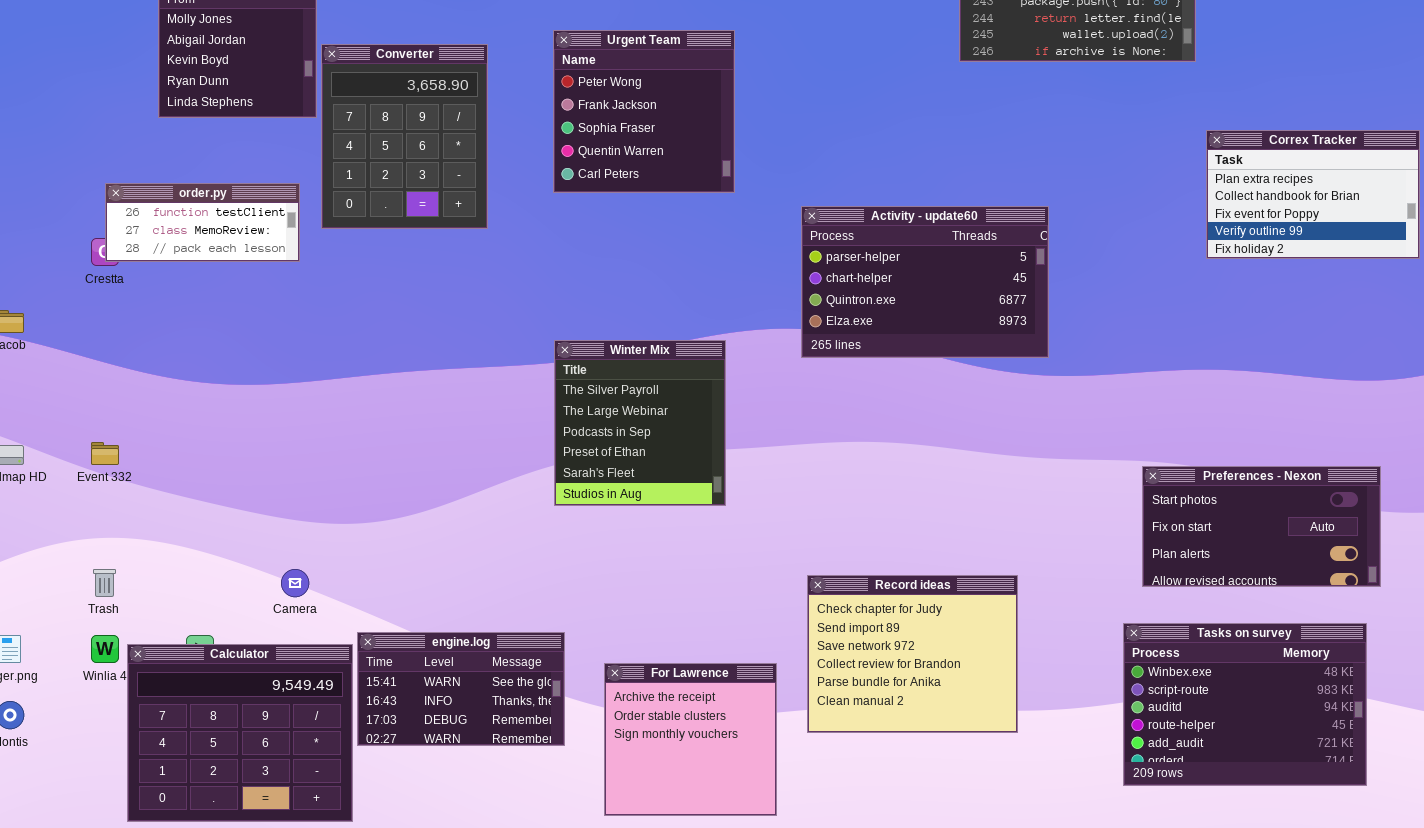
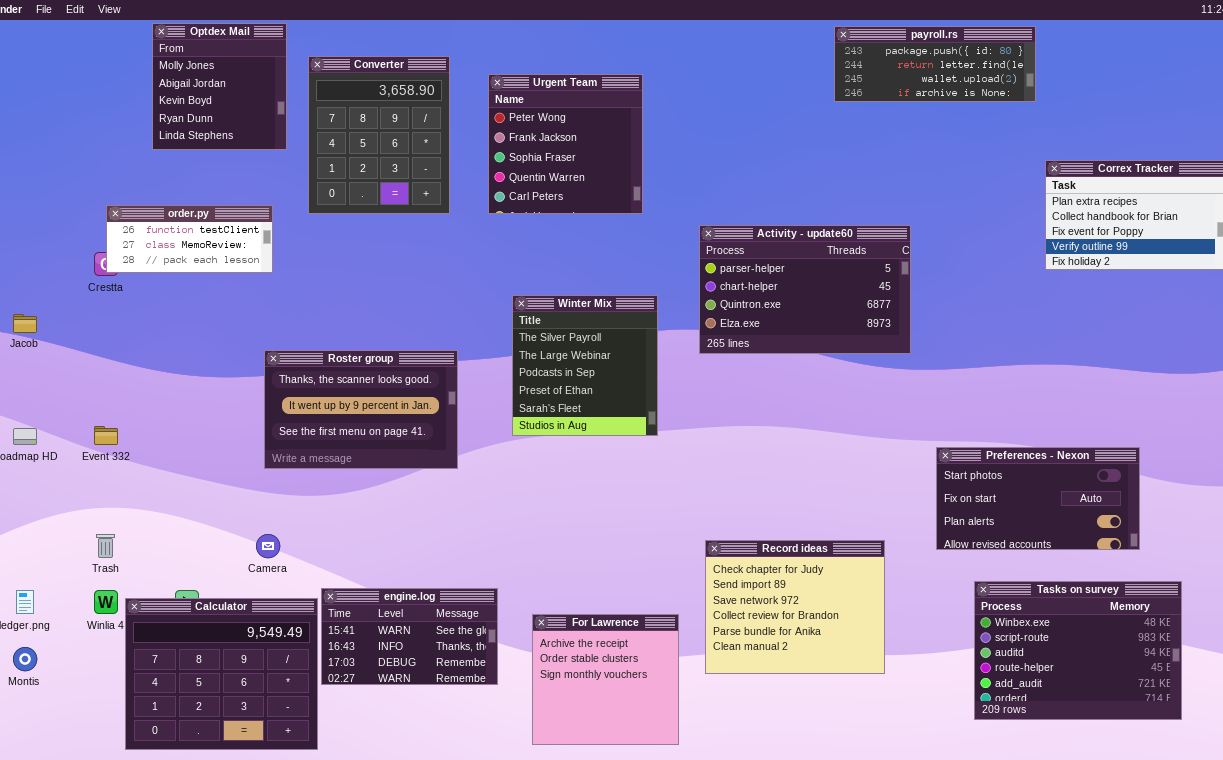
Converter: [321,44,488,229] -> [308,56,450,214], moved
Winter Mix: [554,340,726,506] -> [512,295,658,436], moved
Roster group: none -> [264,350,458,469], opened
Preferences - Nexon: [1142,466,1381,587] -> [936,447,1140,550], moved

